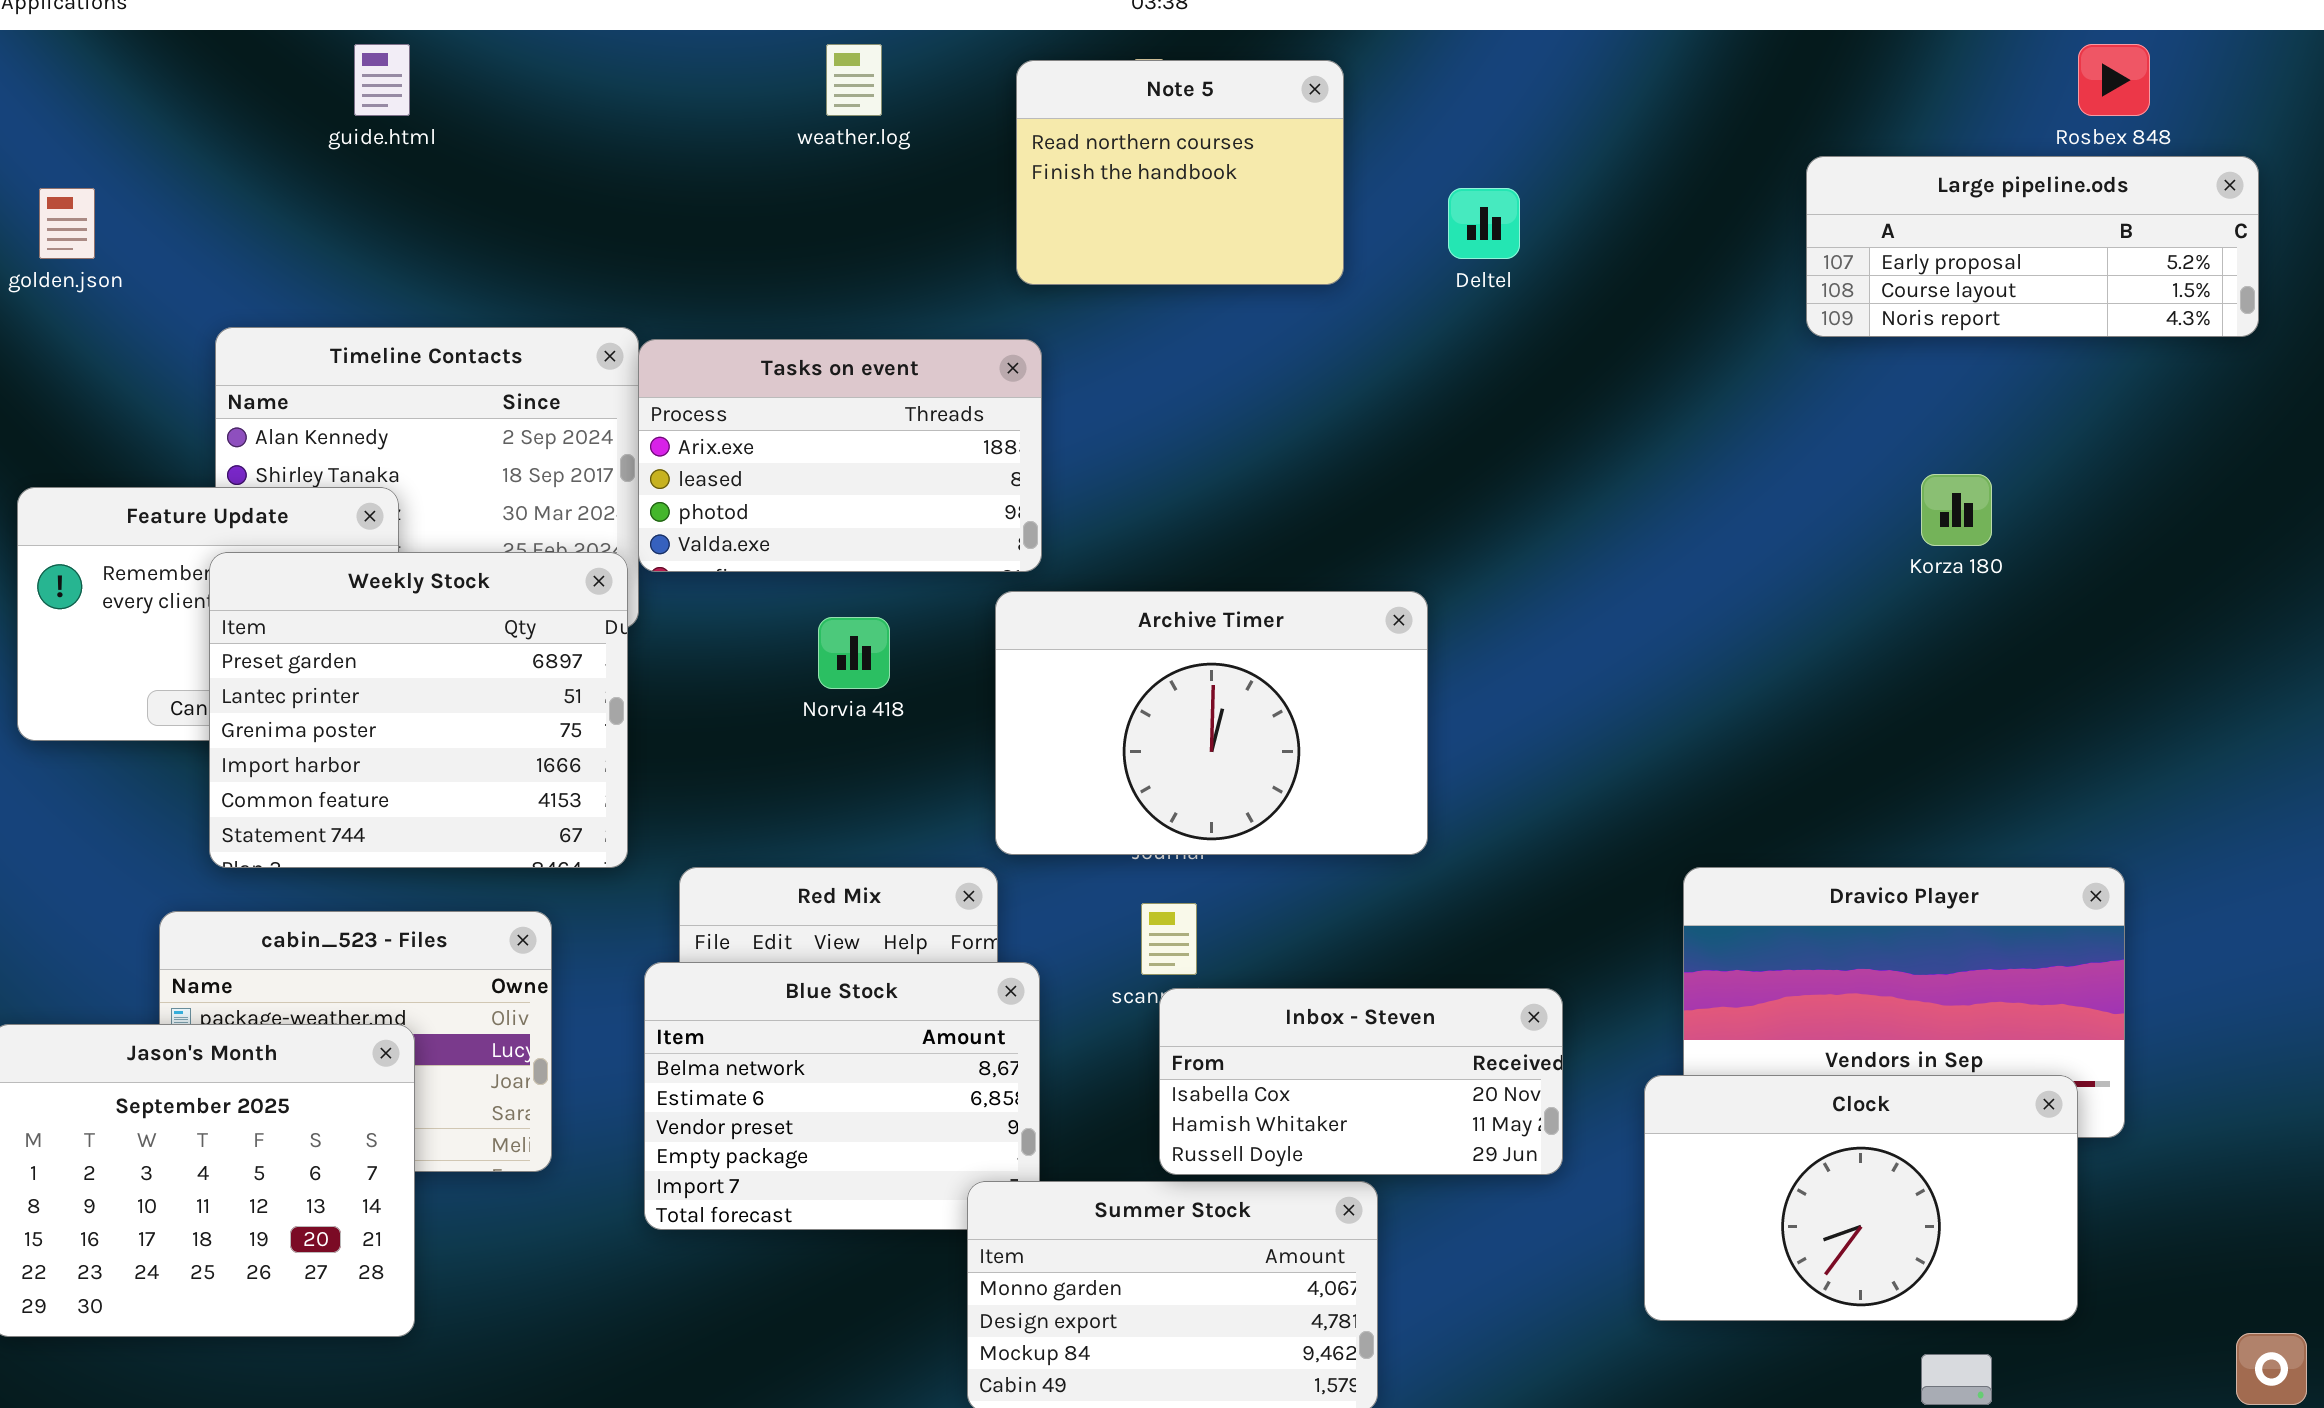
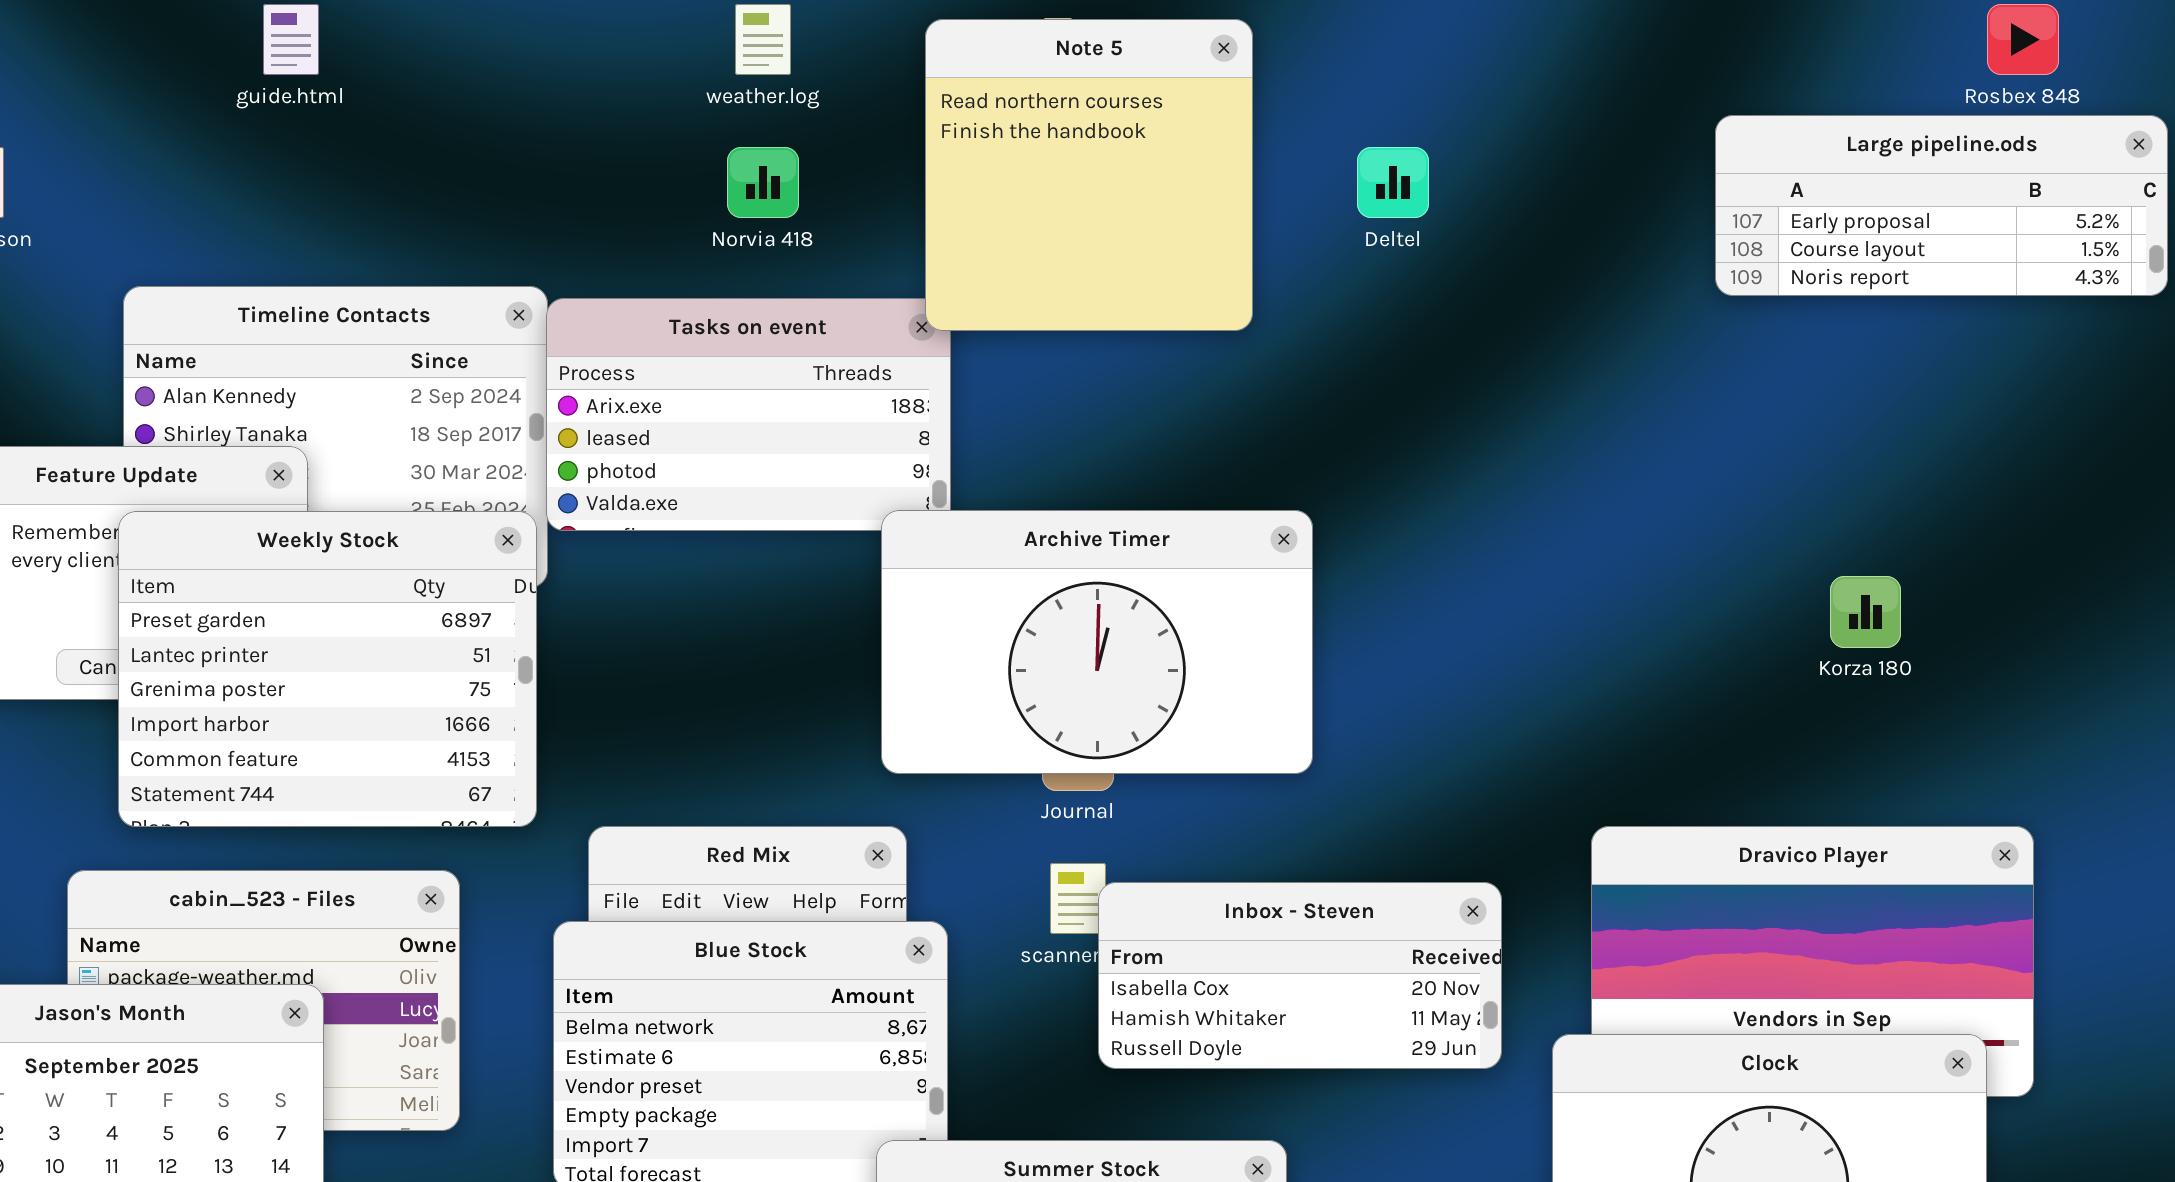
Note 5: [1016,60,1344,285] -> [925,19,1253,331], resized
Korza 180: [1921,474,1992,546] -> [1830,576,1901,648], moved
Archive Timer: [995,591,1428,855] -> [881,510,1313,774], moved
Norvia 418: [818,617,890,689] -> [727,147,799,218], moved
Inbox - Steven: [1159,988,1563,1175] -> [1098,882,1502,1069], moved

